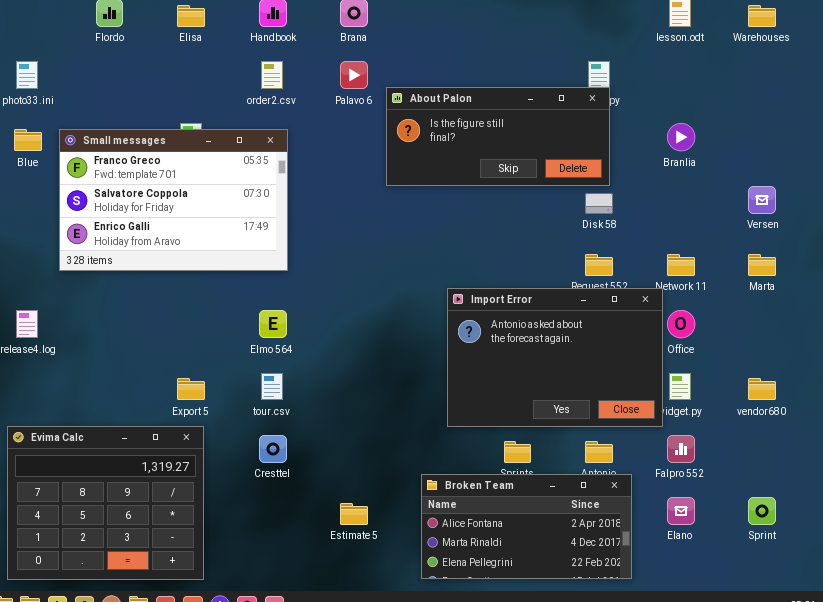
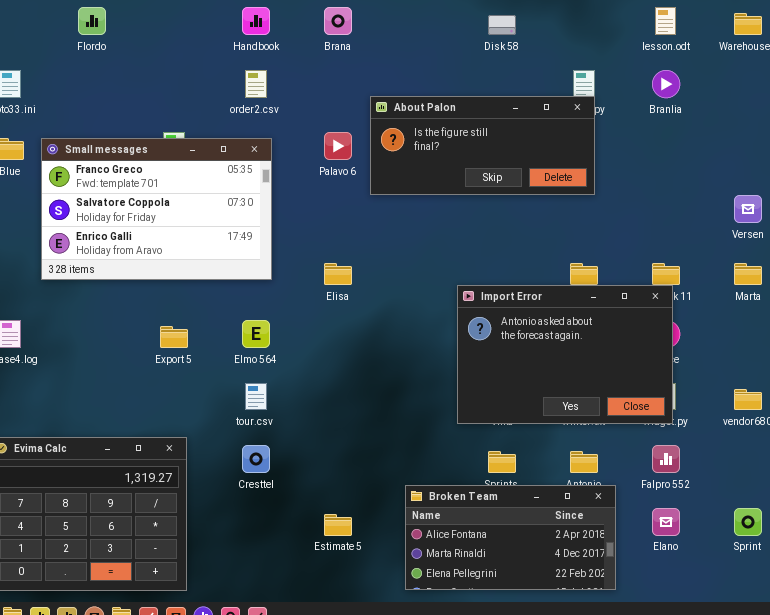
Elisa: [177,5,205,27] -> [324,263,352,285], moved
Palavo 6: [340,61,368,89] -> [324,132,352,160], moved
Branlia: [667,123,695,151] -> [652,70,680,98], moved
Disk 58: [585,193,613,214] -> [488,15,516,35], moved
Import Error: [447,288,663,427] -> [457,285,673,424], moved
Export 5: [177,378,205,400] -> [160,326,188,348], moved

